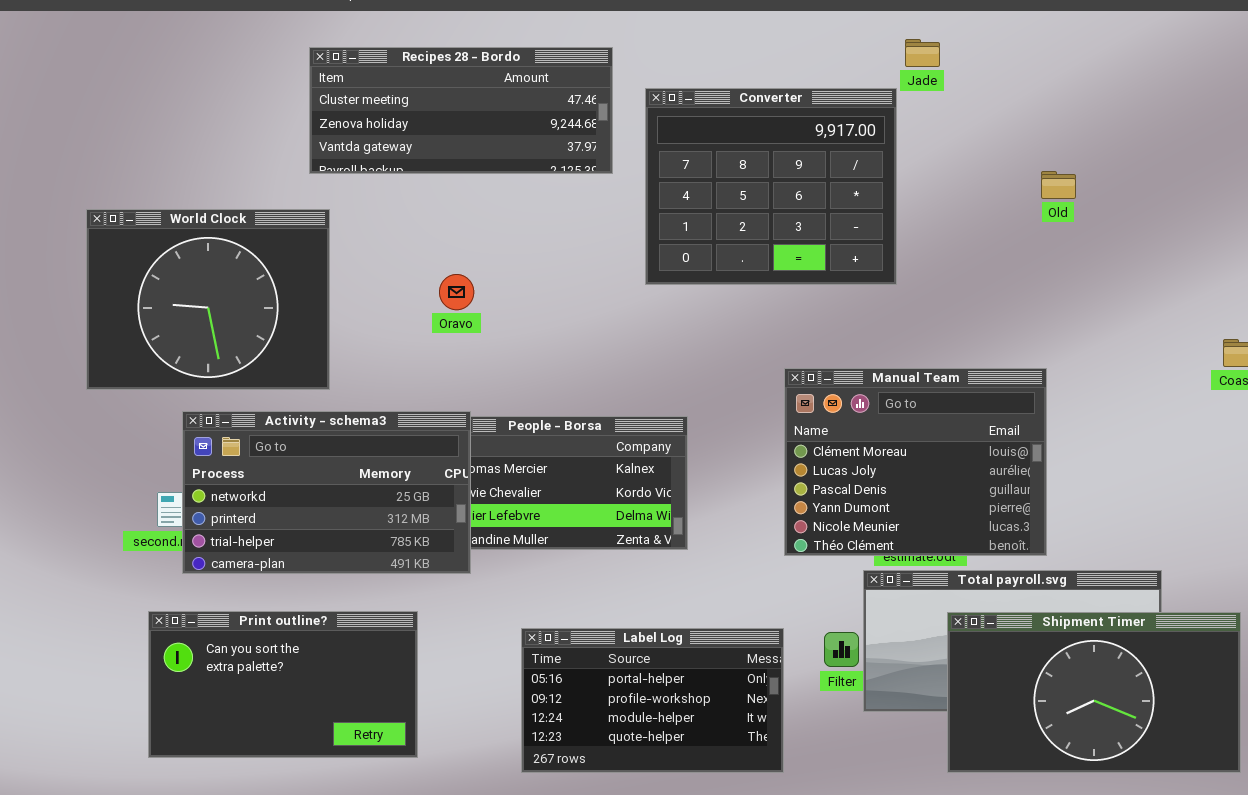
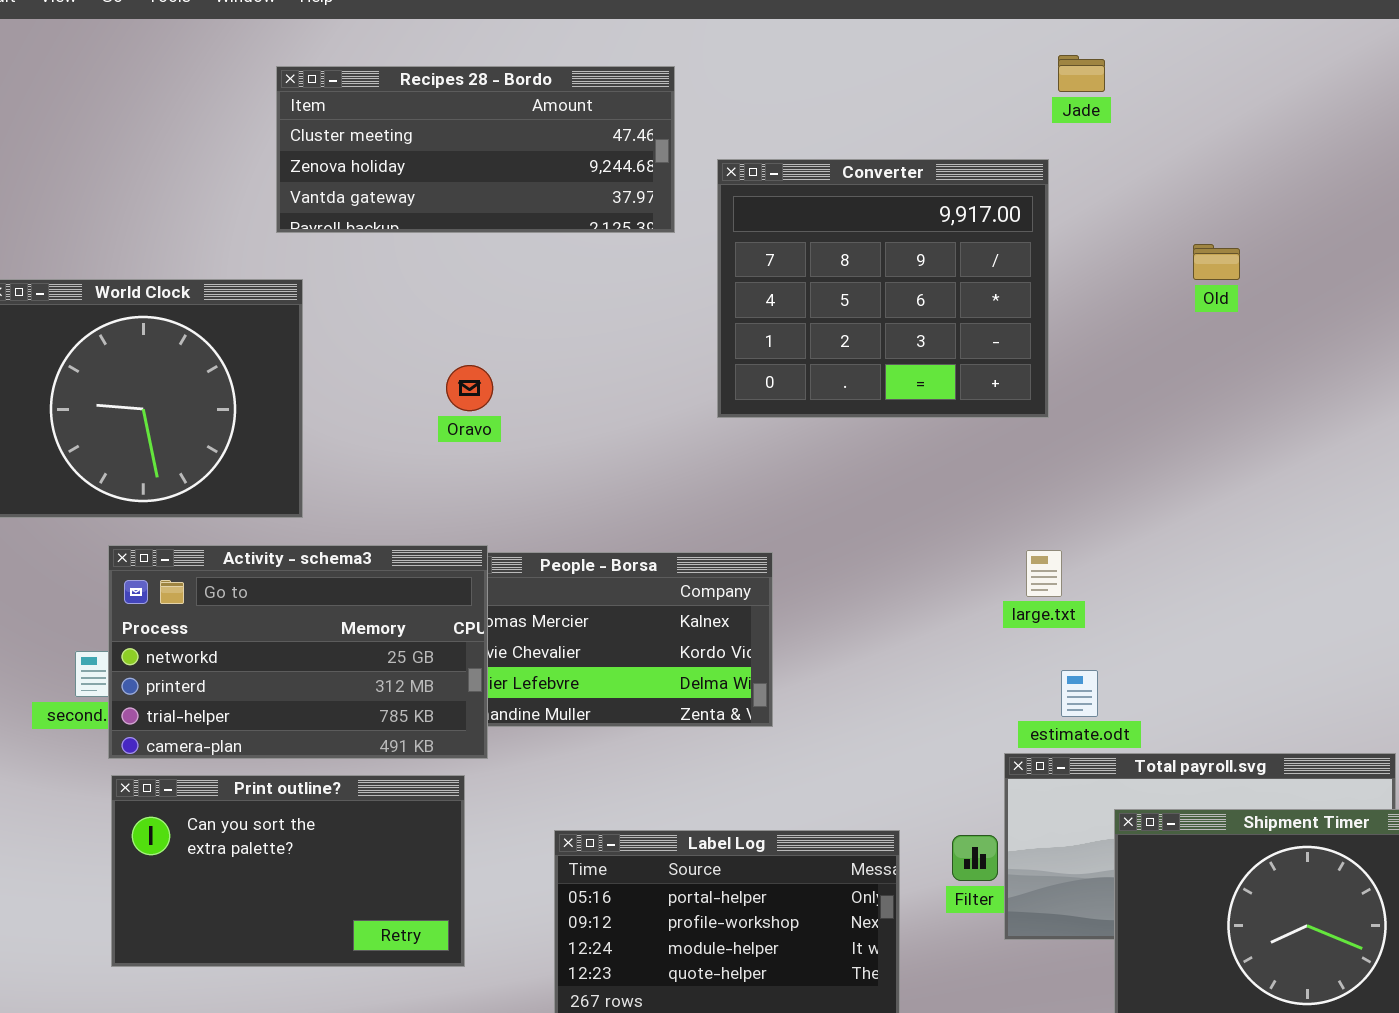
Converter: [645,88,897,285] -> [717,159,1049,418], moved
Old: [1041,171,1076,199] -> [1193,244,1240,280], moved
Manual Team: [784,368,1047,556] -> none, closed
Print outline?: [148,611,418,758] -> [111,775,465,967], moved

